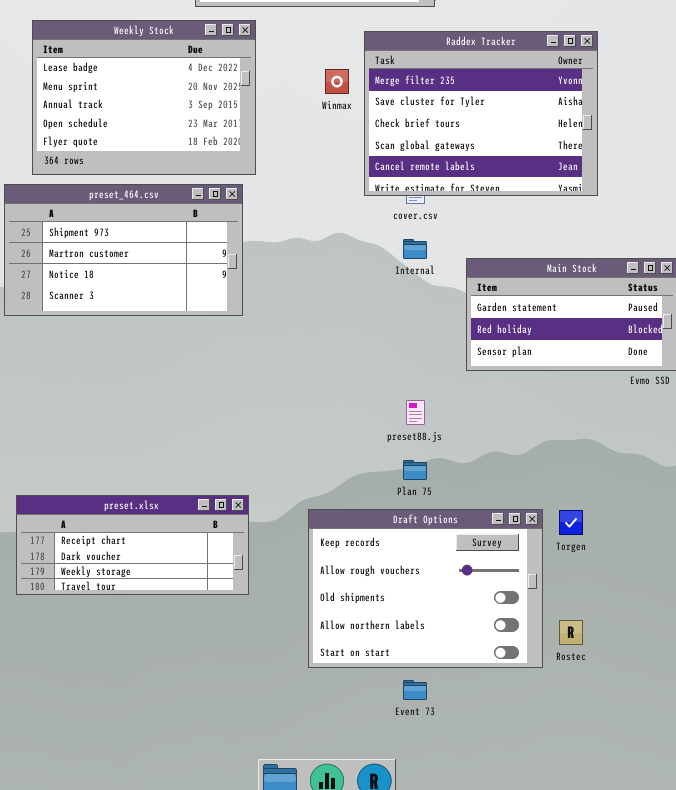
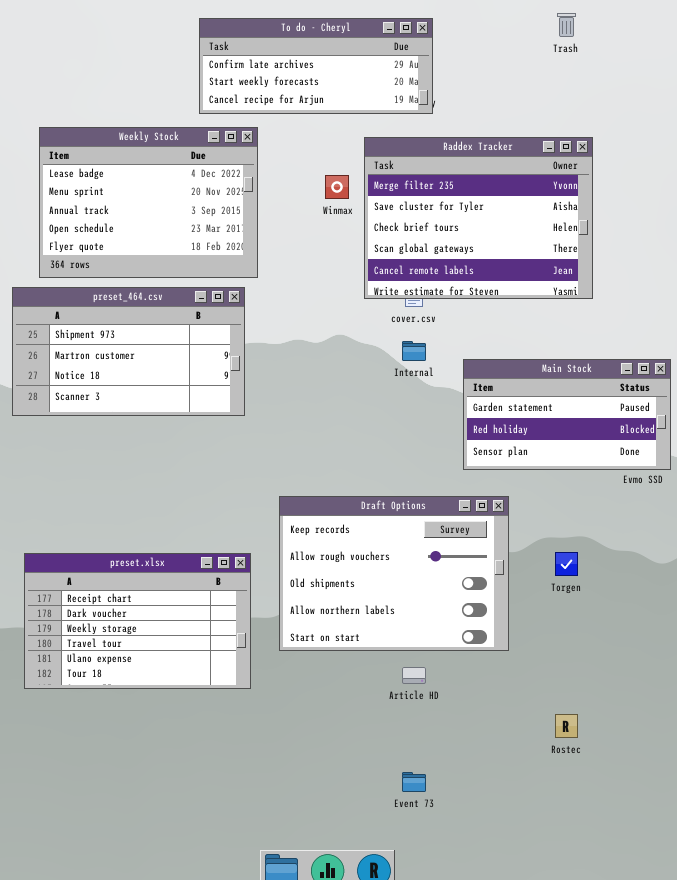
preset.xlsx: [16,495,249,595] -> [24,553,251,689], resized
Draft Options: [308,509,543,668] -> [279,496,509,651], moved
Torgen: [559,510,583,535] -> [555,552,578,576], moved

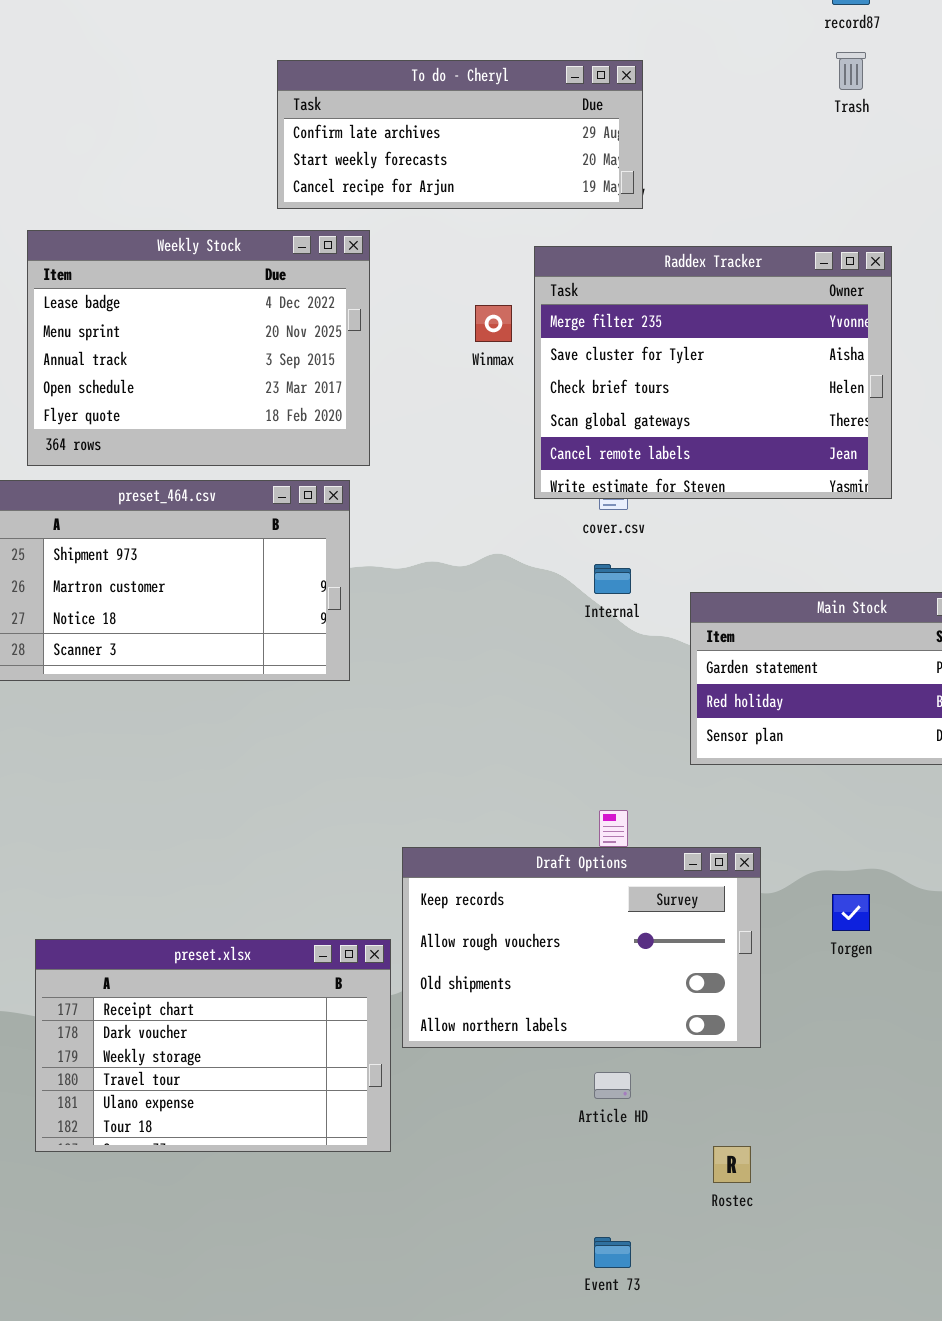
Draft Options: [279,496,509,651] -> [402,847,761,1048], resized
preset.xlsx: [24,553,251,689] -> [35,939,391,1152], moved
Rostec: [555,714,578,738] -> [713,1146,751,1183], moved

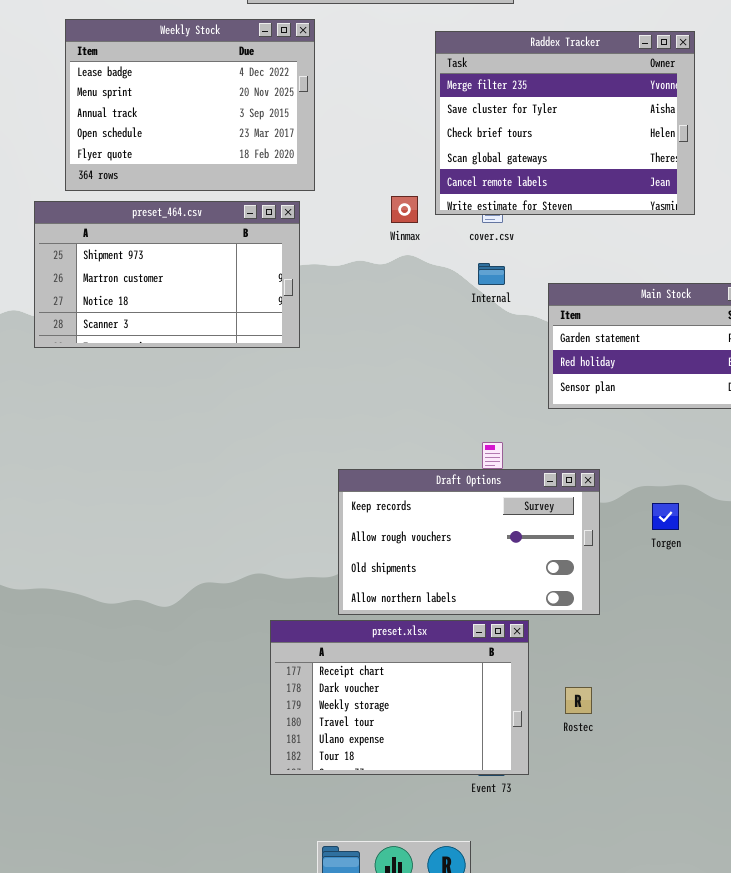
Winmax: [475,305,512,342] -> [391,196,418,223], moved
preset.xlsx: [35,939,391,1152] -> [270,620,529,775], moved

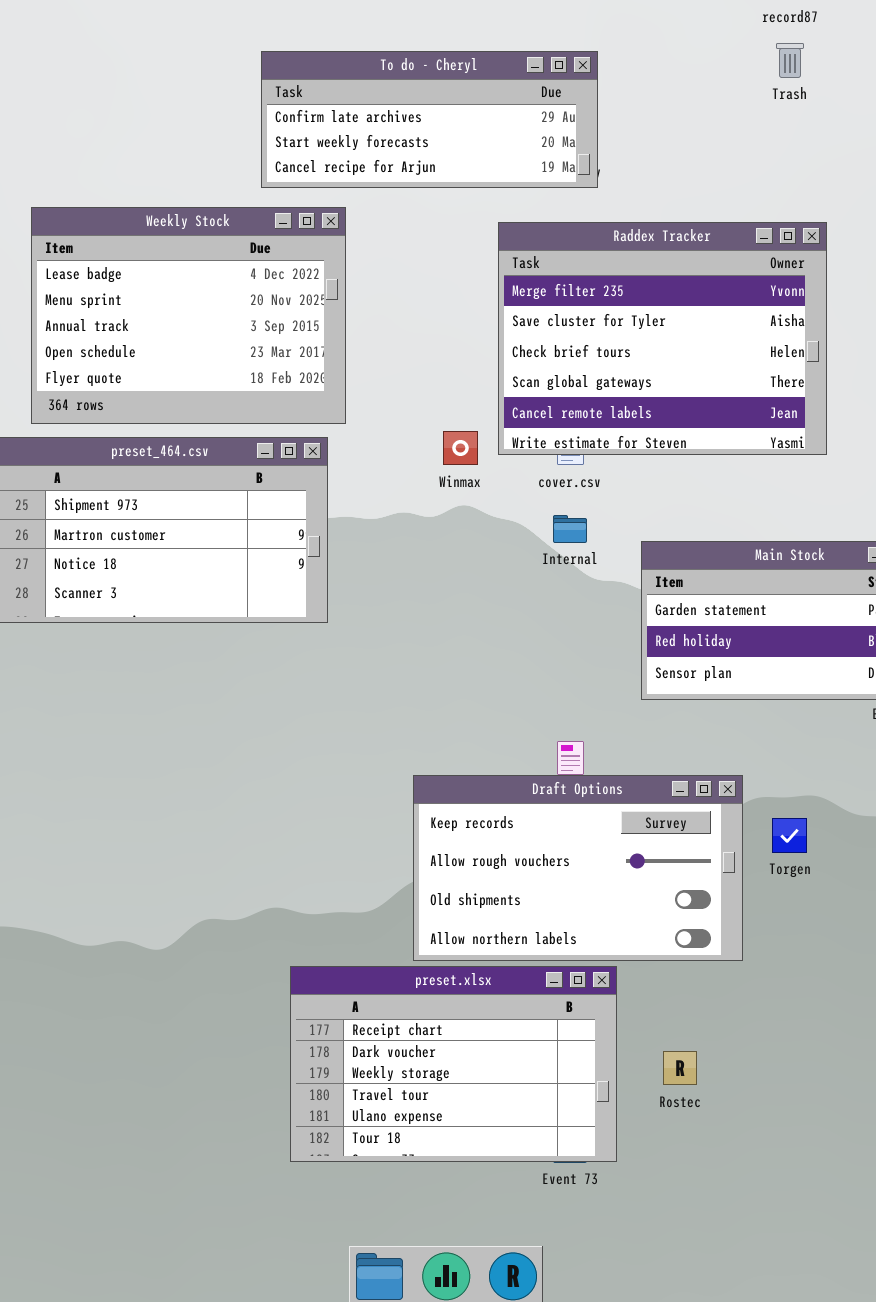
Draft Options: [338,469,600,615] -> [413,775,743,961], moved

